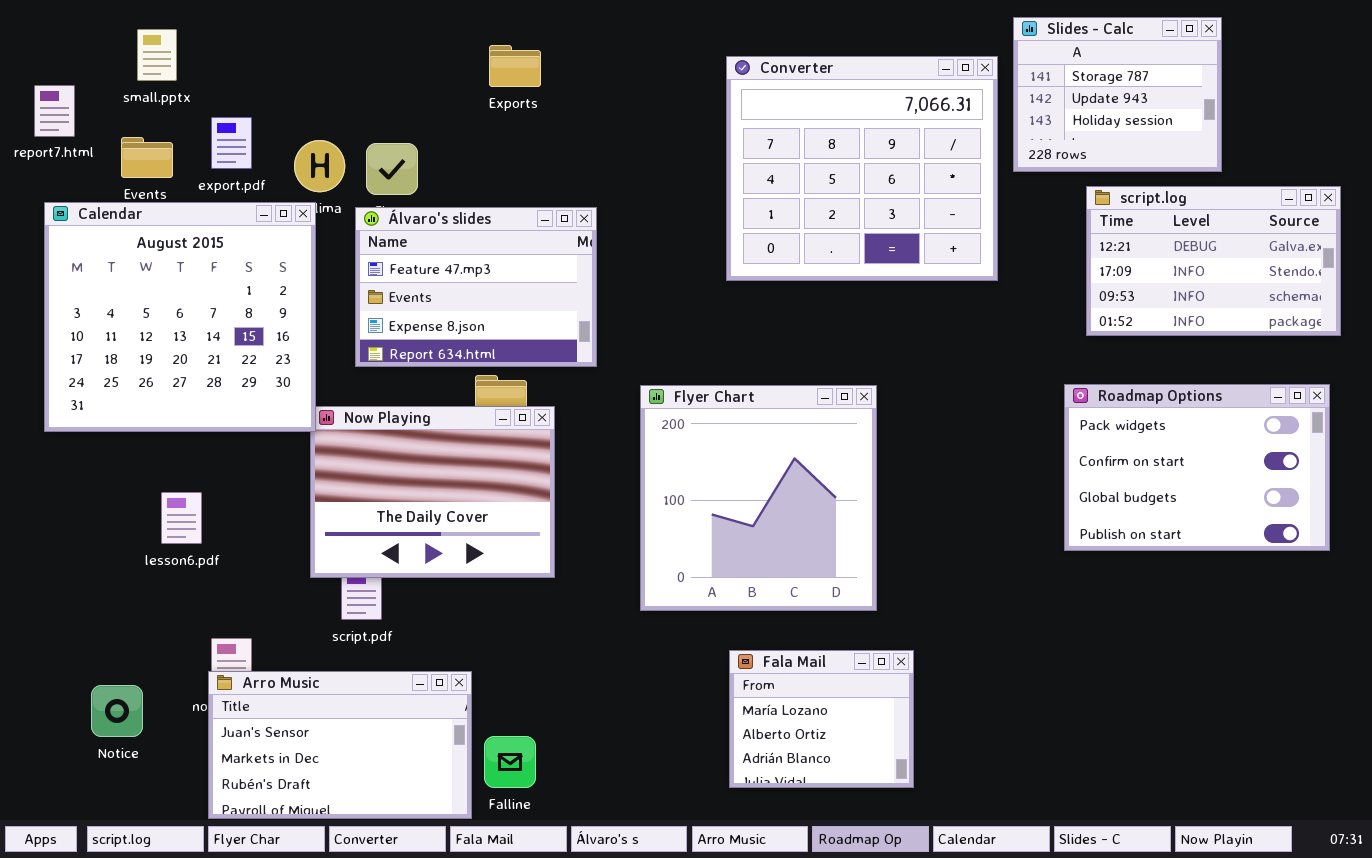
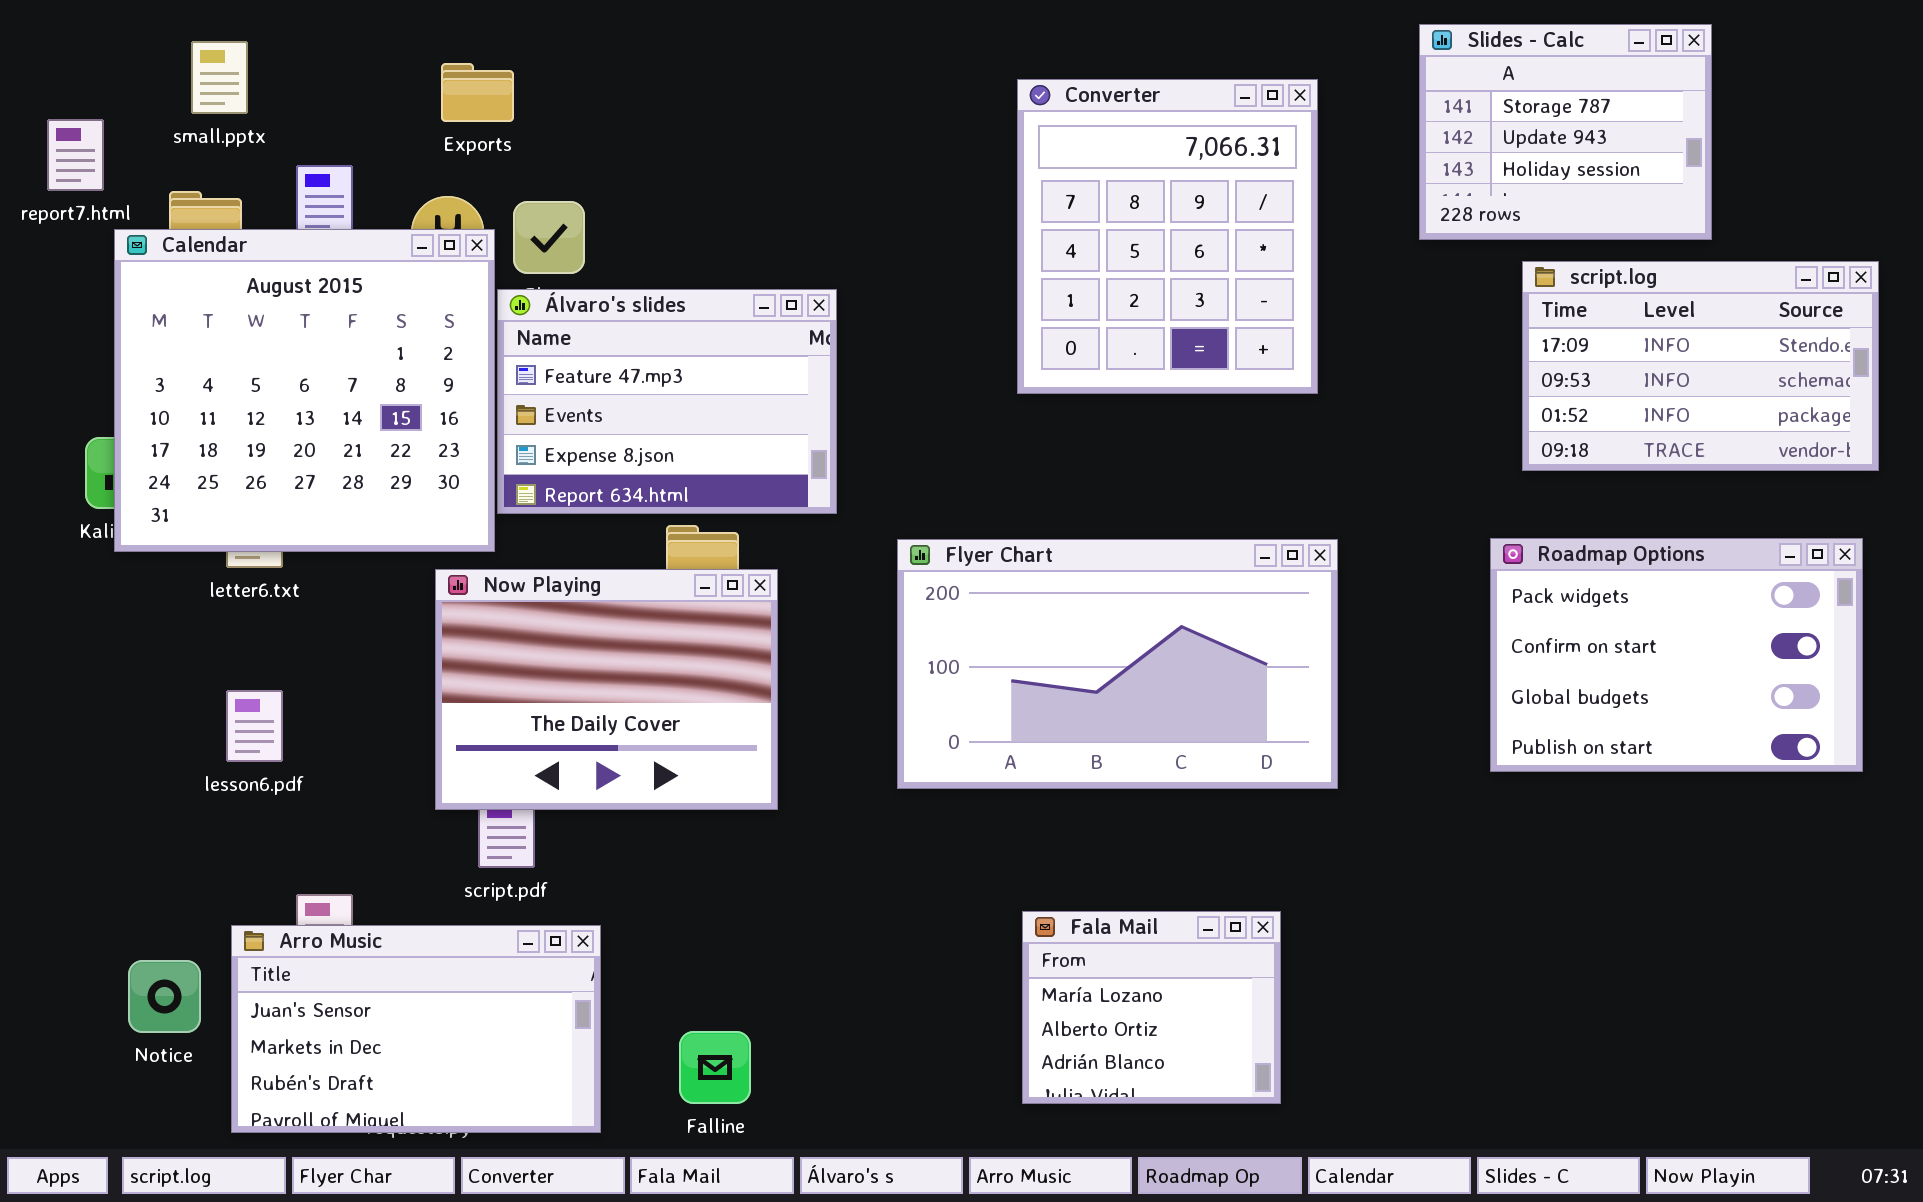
Exports: [489,45,541,87] -> [441,63,514,122], moved
Converter: [726,56,998,281] -> [1017,79,1318,394], resized
script.log: [1086,186,1341,336] -> [1522,261,1879,471], scrolled down 1 row
Calendar: [44,202,316,432] -> [114,229,495,552], moved
Flyer Chart: [640,385,877,611] -> [897,539,1338,789], resized
Arro Music: [208,671,472,819] -> [231,925,601,1133], moved

